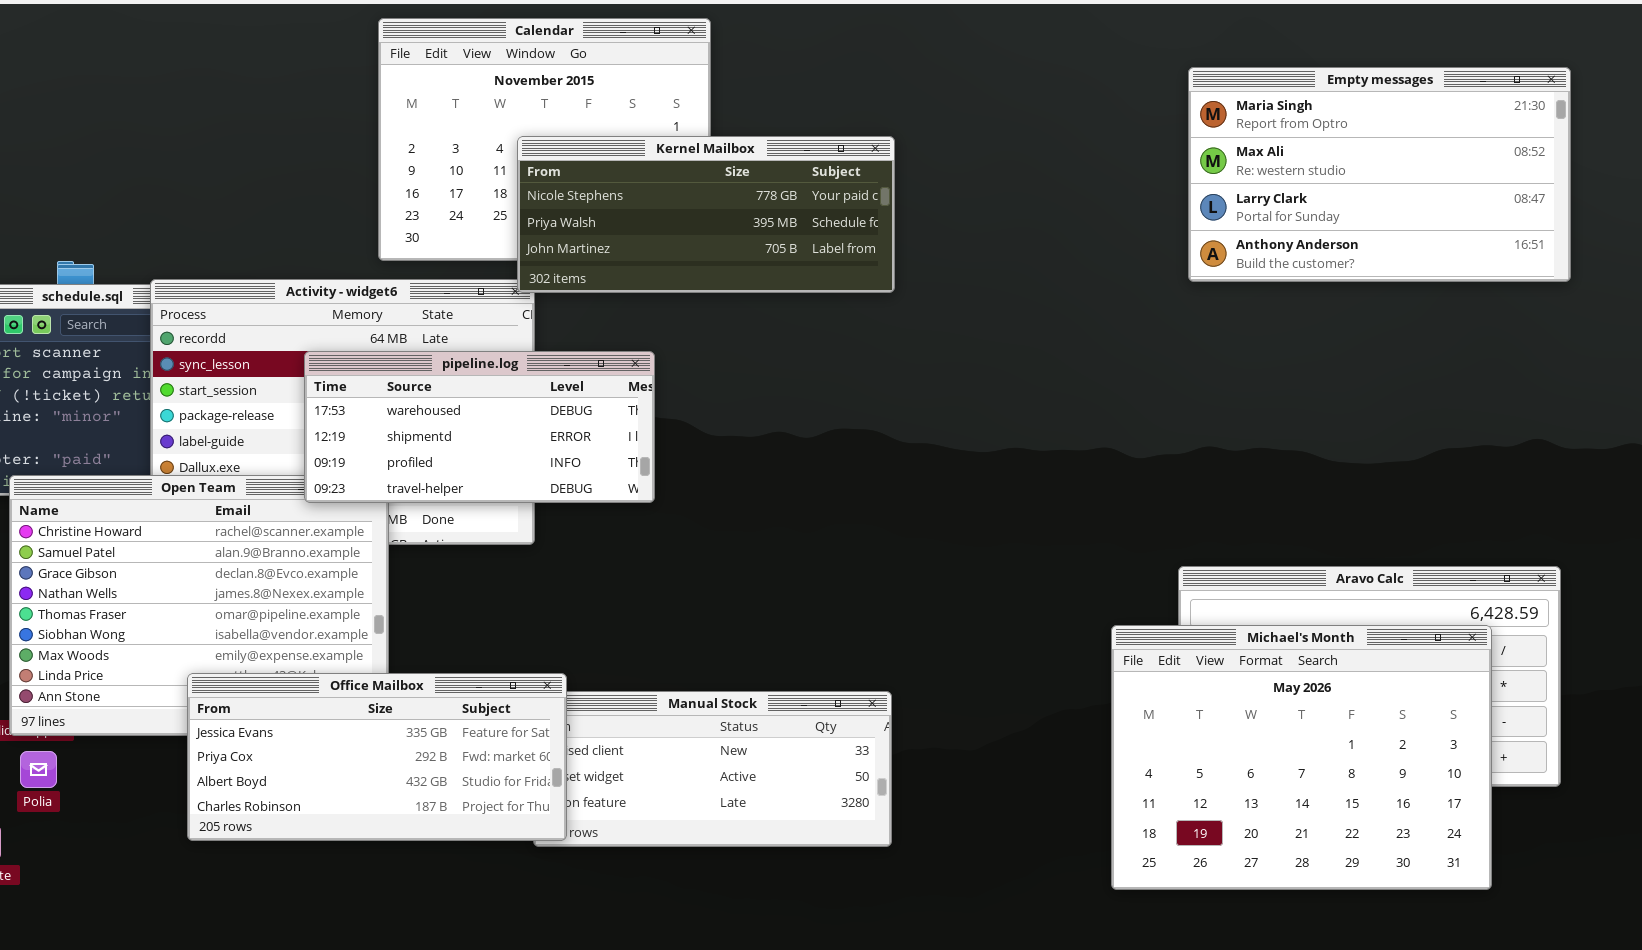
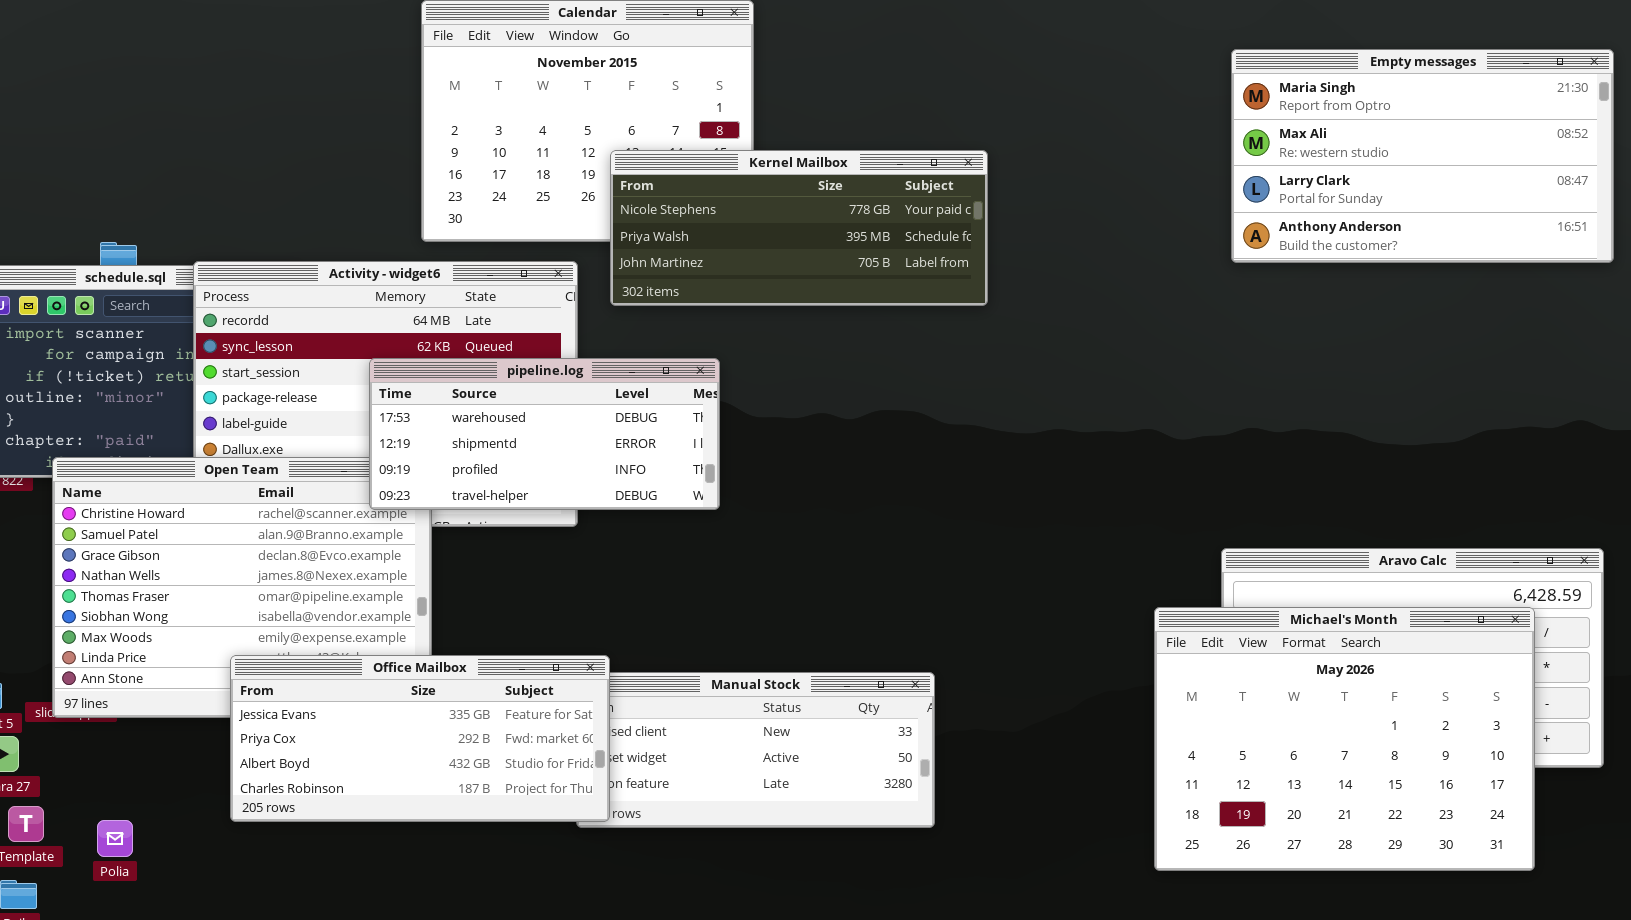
Kernel Mailbox: [517,136,895,293] -> [610,150,988,306], moved
pipeline.log: [304,351,655,503] -> [369,358,720,510], moved
Polia: [20,751,57,788] -> [97,820,133,857], moved

